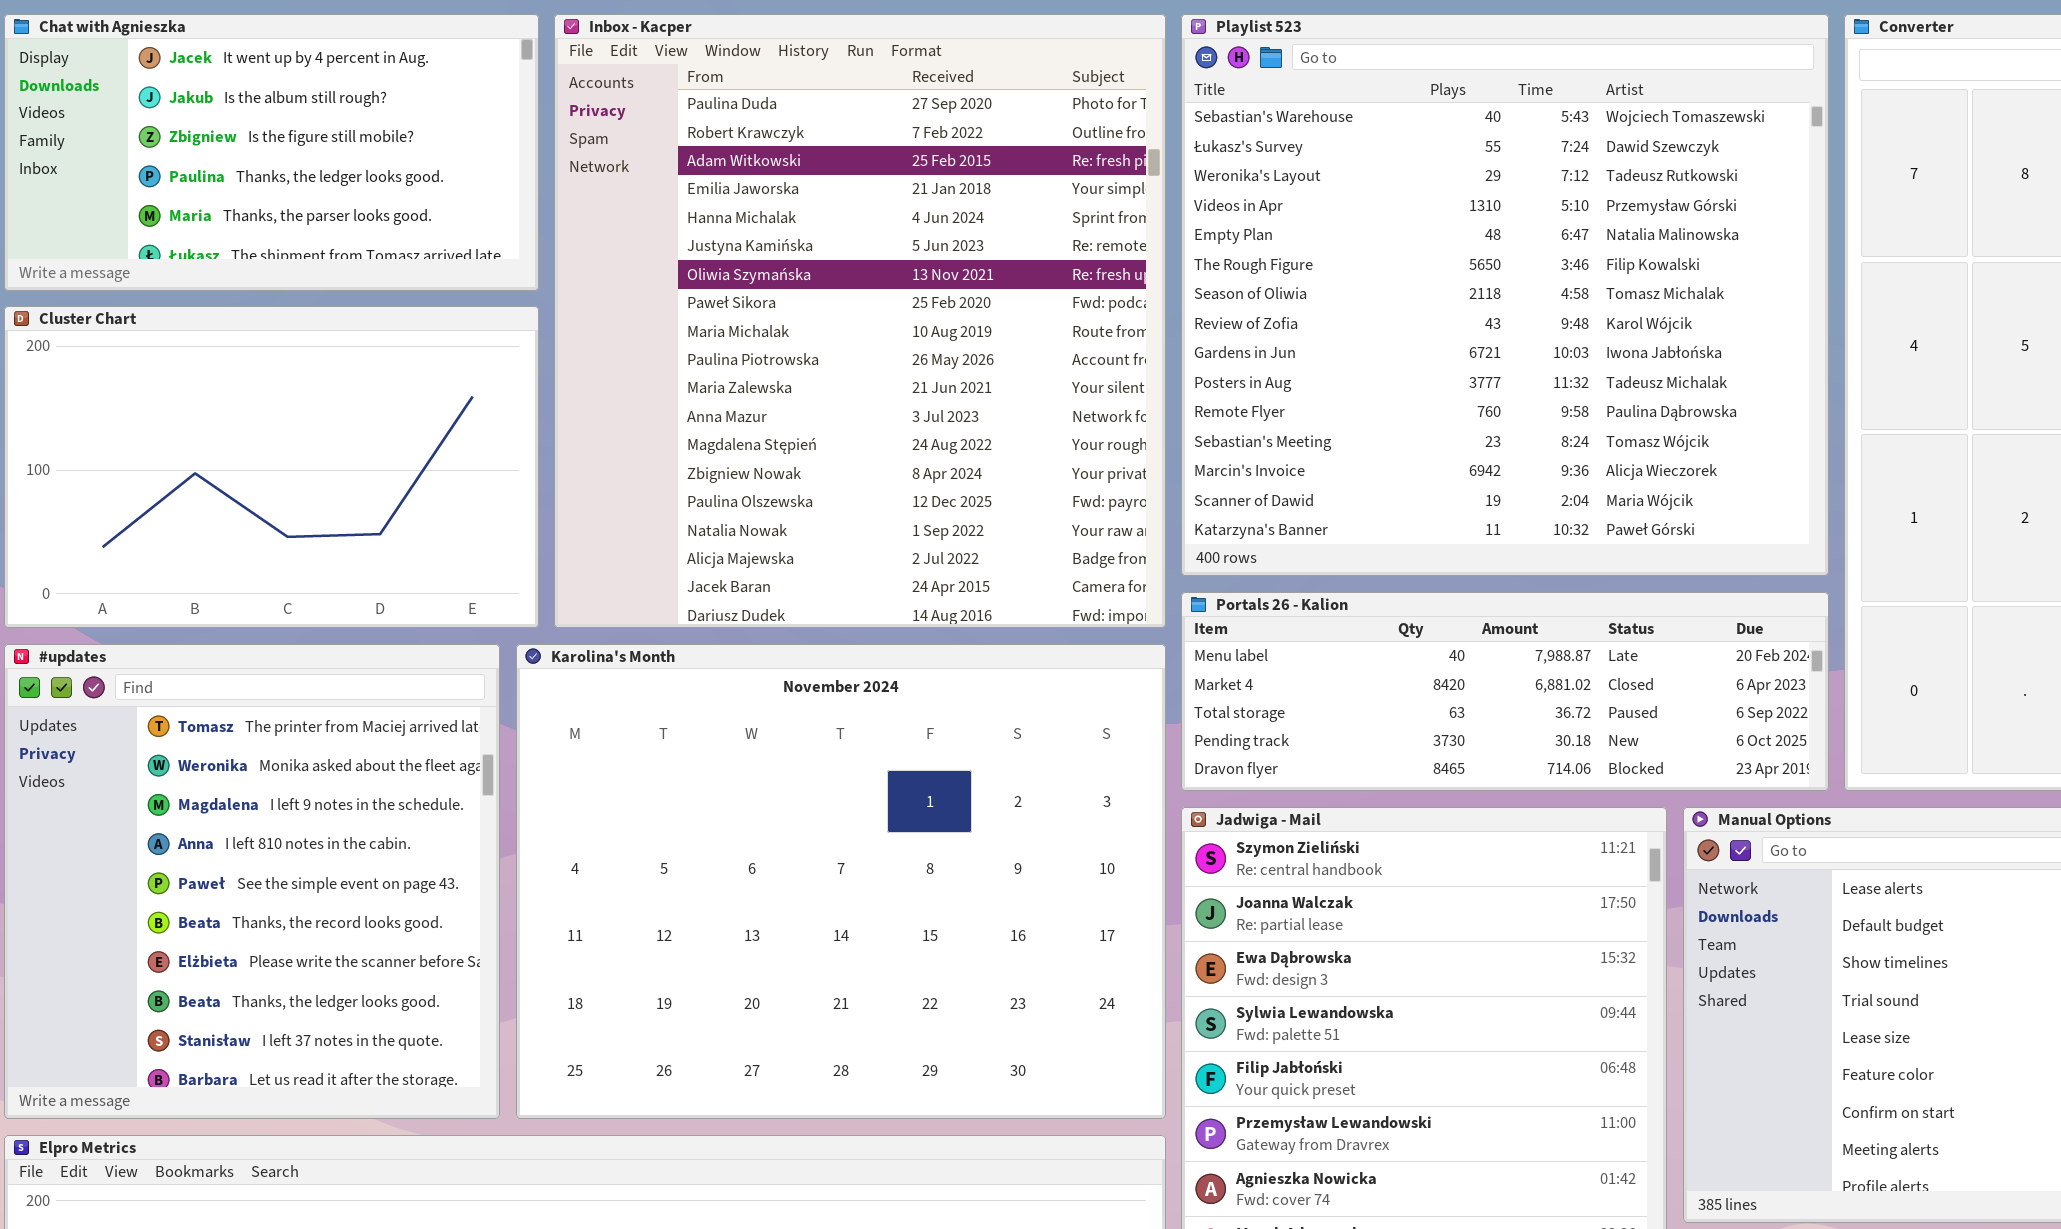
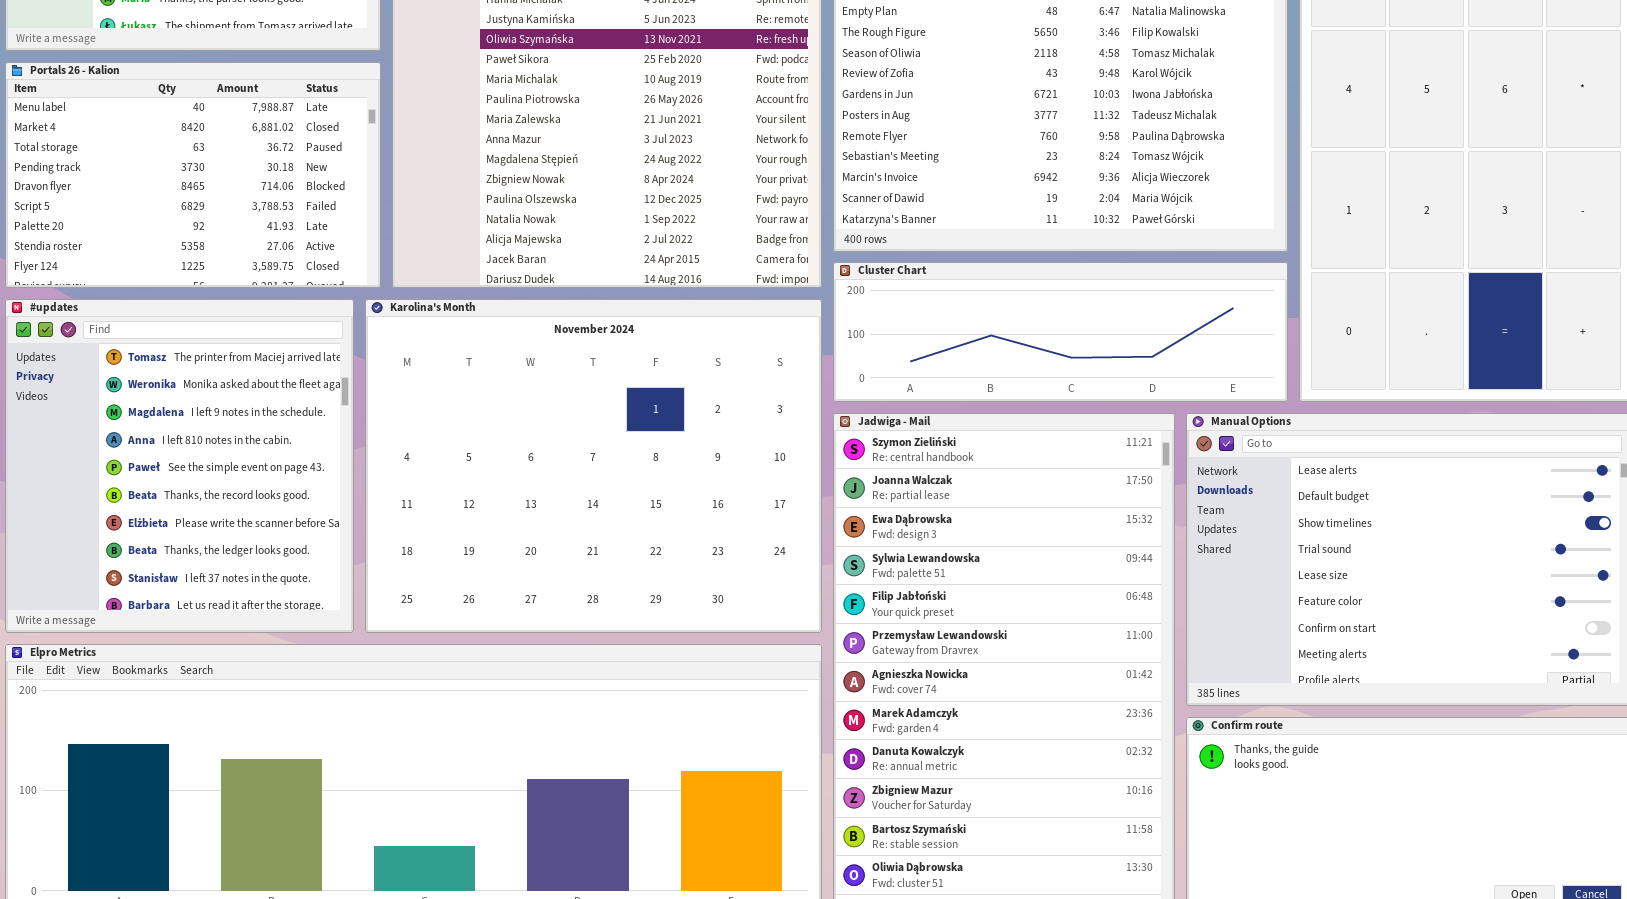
Cluster Chart: [4,306,539,628] -> [833,262,1288,402], moved, resized
Portals 26 - Kalion: [1181,592,1829,791] -> [5,62,381,288], moved, resized

